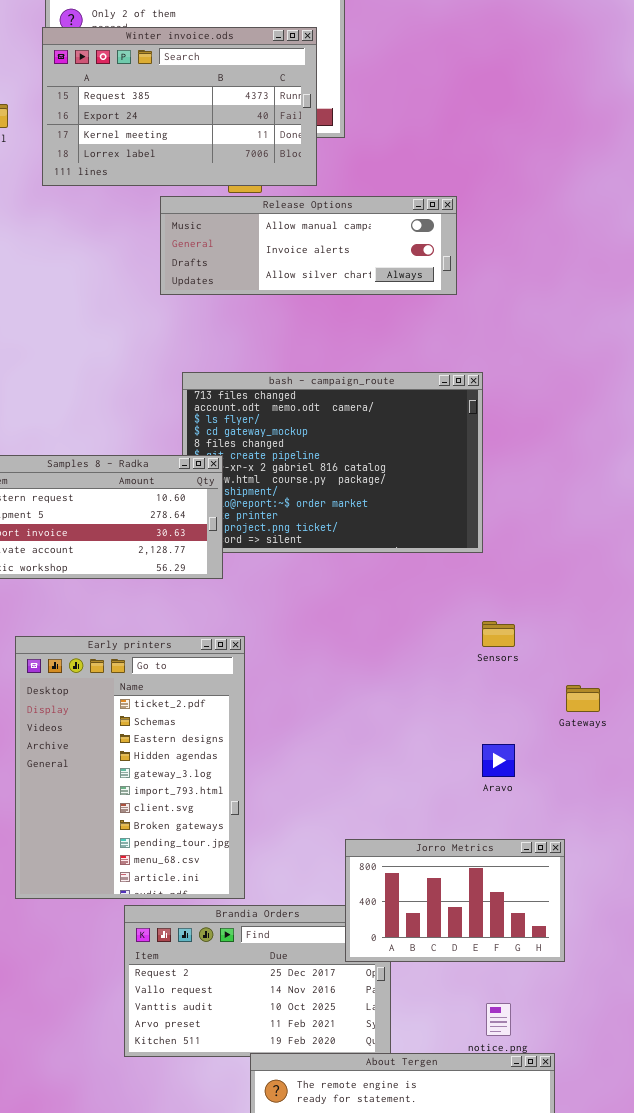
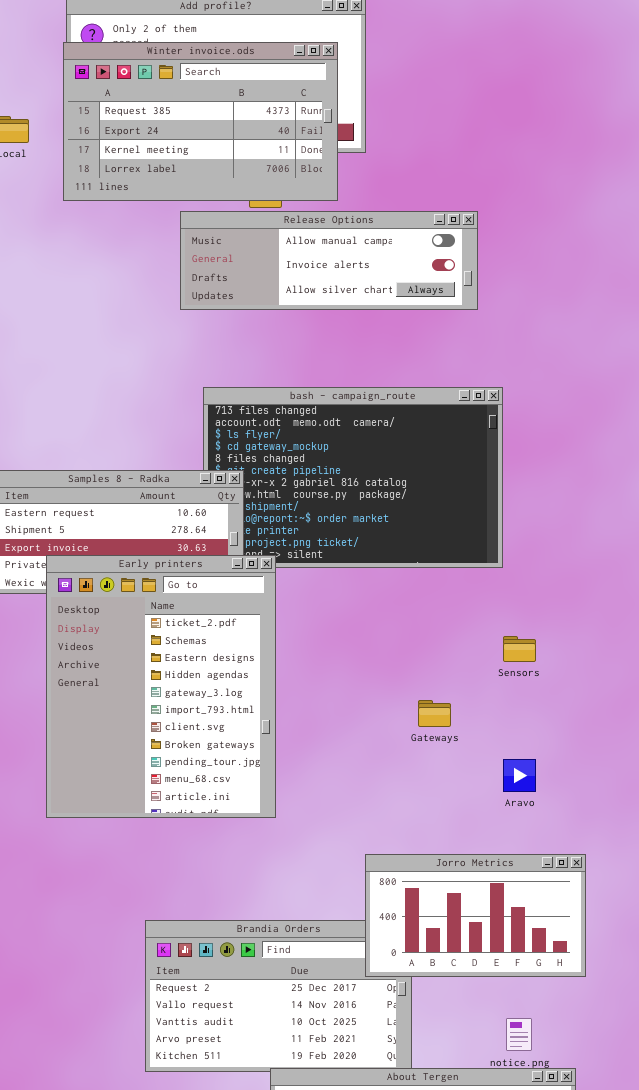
Early printers: [15,636,245,899] -> [46,555,276,818], moved
Gateways: [566,685,600,712] -> [418,700,451,727], moved

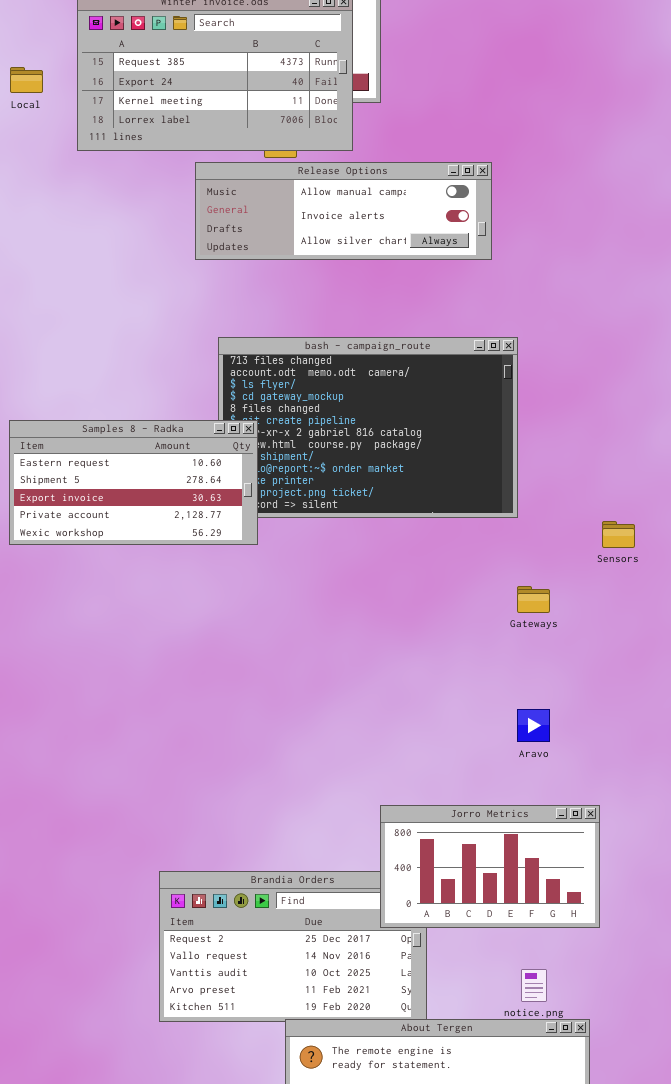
Early printers: [46,555,276,818] -> none, closed
Sensors: [503,636,536,662] -> [602,521,635,548], moved
Gateways: [418,700,451,727] -> [517,586,550,613], moved

